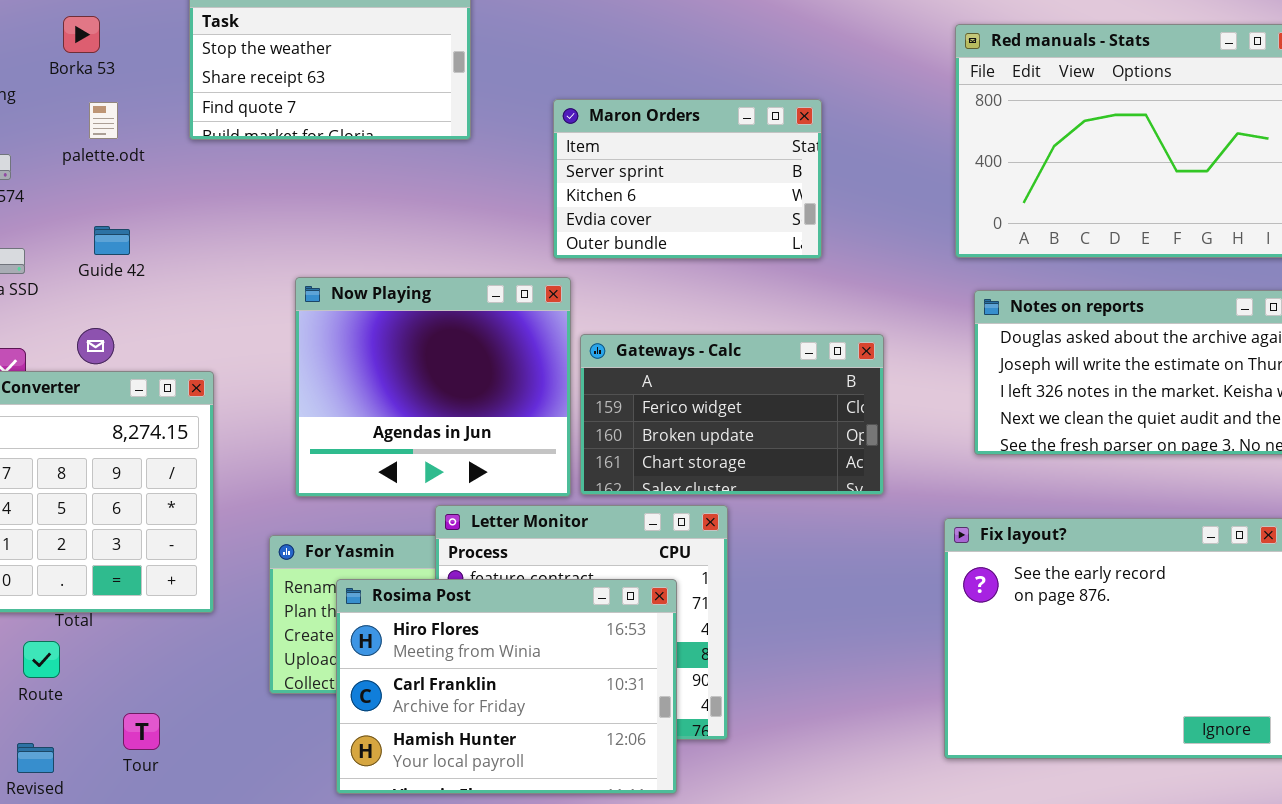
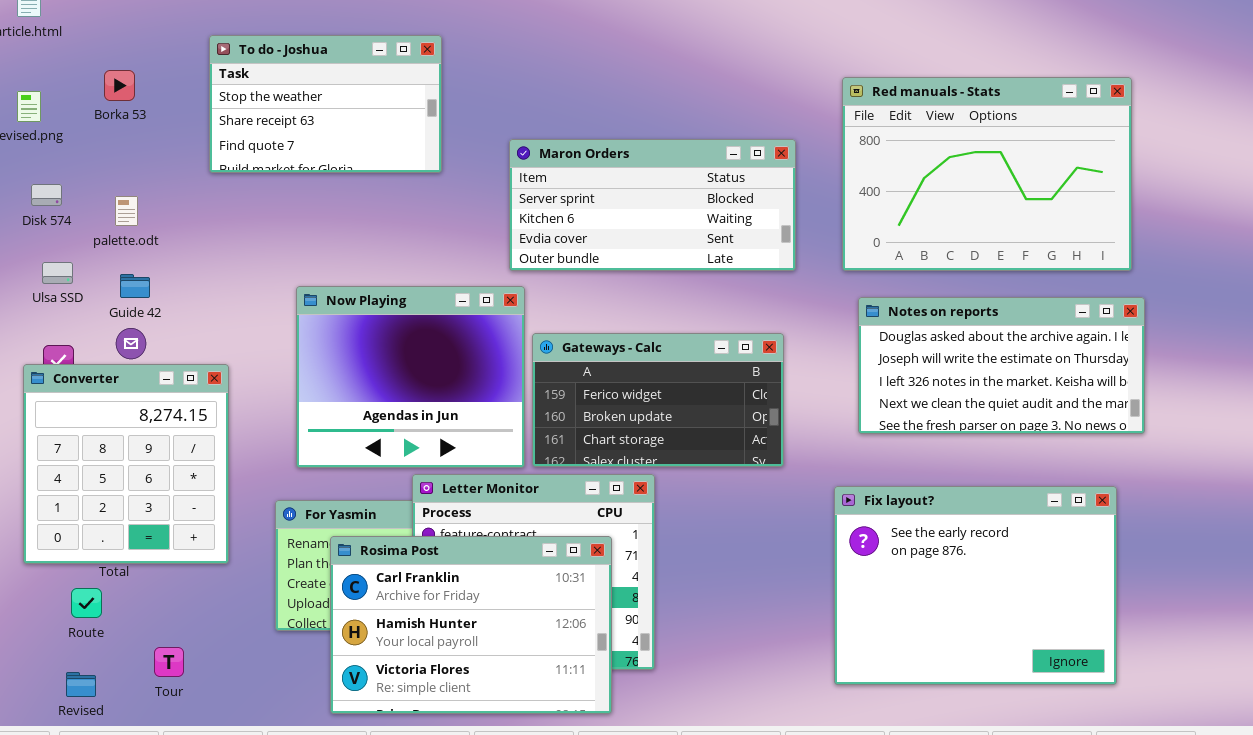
Maron Orders: [553,99,822,259] -> [509,139,796,271], resized
palette.odt: [89,102,118,139] -> [115,196,138,226], moved
Guide 42: [94,226,130,255] -> [120,274,150,298], moved
Rosima Post: [336,579,677,794] -> [330,536,612,714], scrolled down 1 row

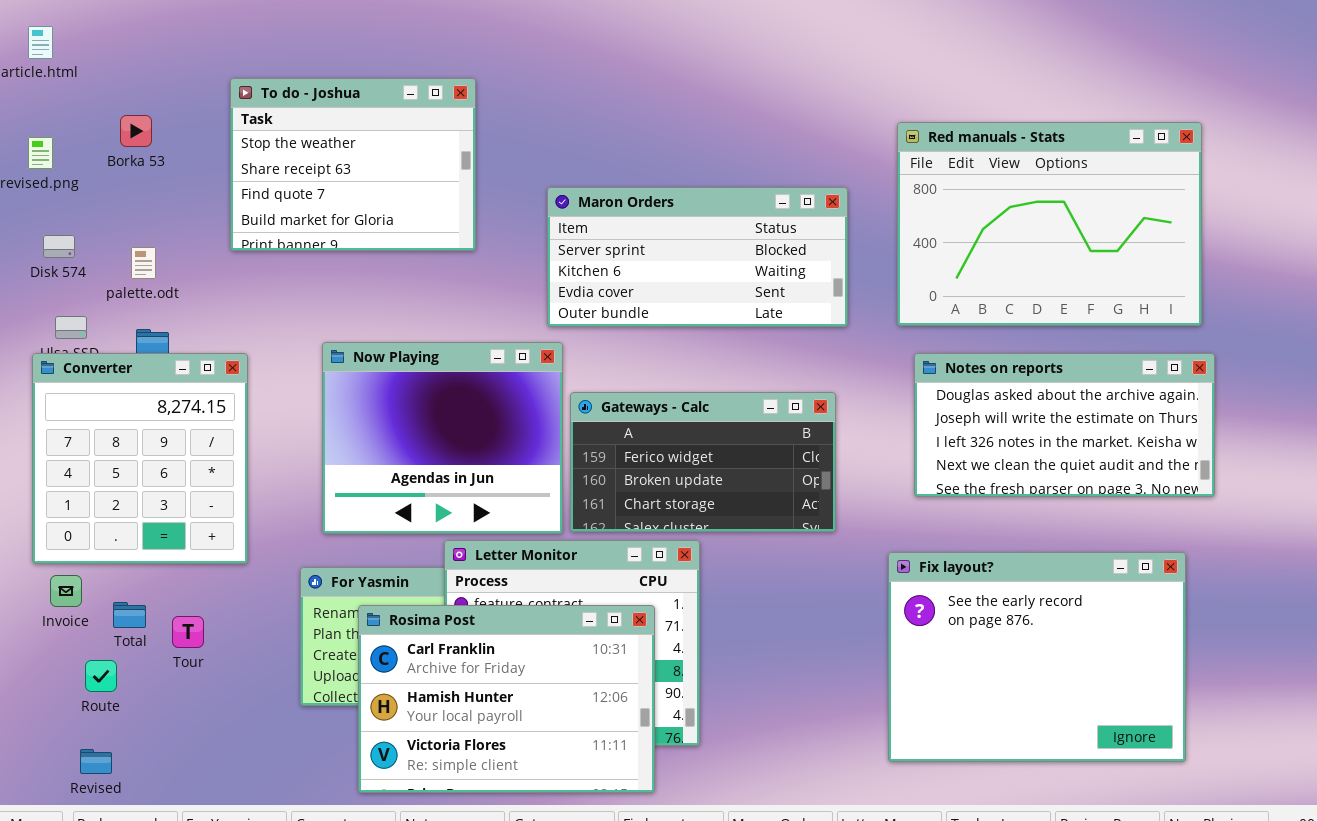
To do - Joshua: [209,35,442,173] -> [230,78,476,251], resized
Converter: [23,364,229,564] -> [32,353,248,564], moved
Tour: [154,647,184,677] -> [172,616,204,648], moved

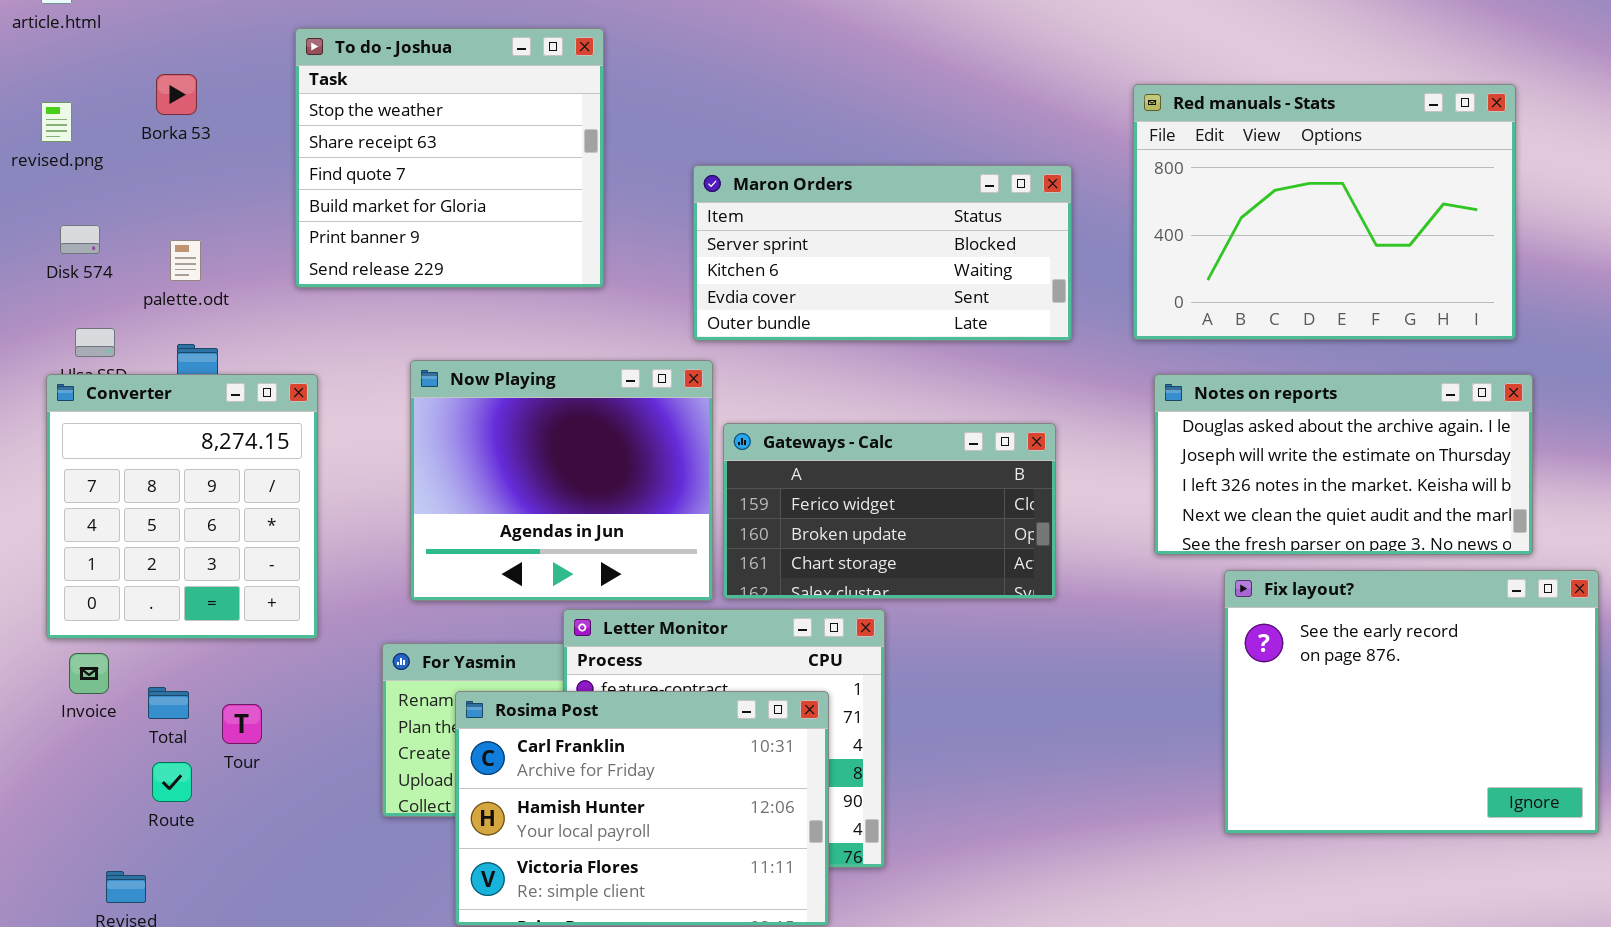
To do - Joshua: [230,78,476,251] -> [295,28,604,288], resized
Fix layout?: [888,552,1186,762] -> [1224,570,1599,834], moved
Route: [85,660,117,692] -> [152,762,192,802], moved

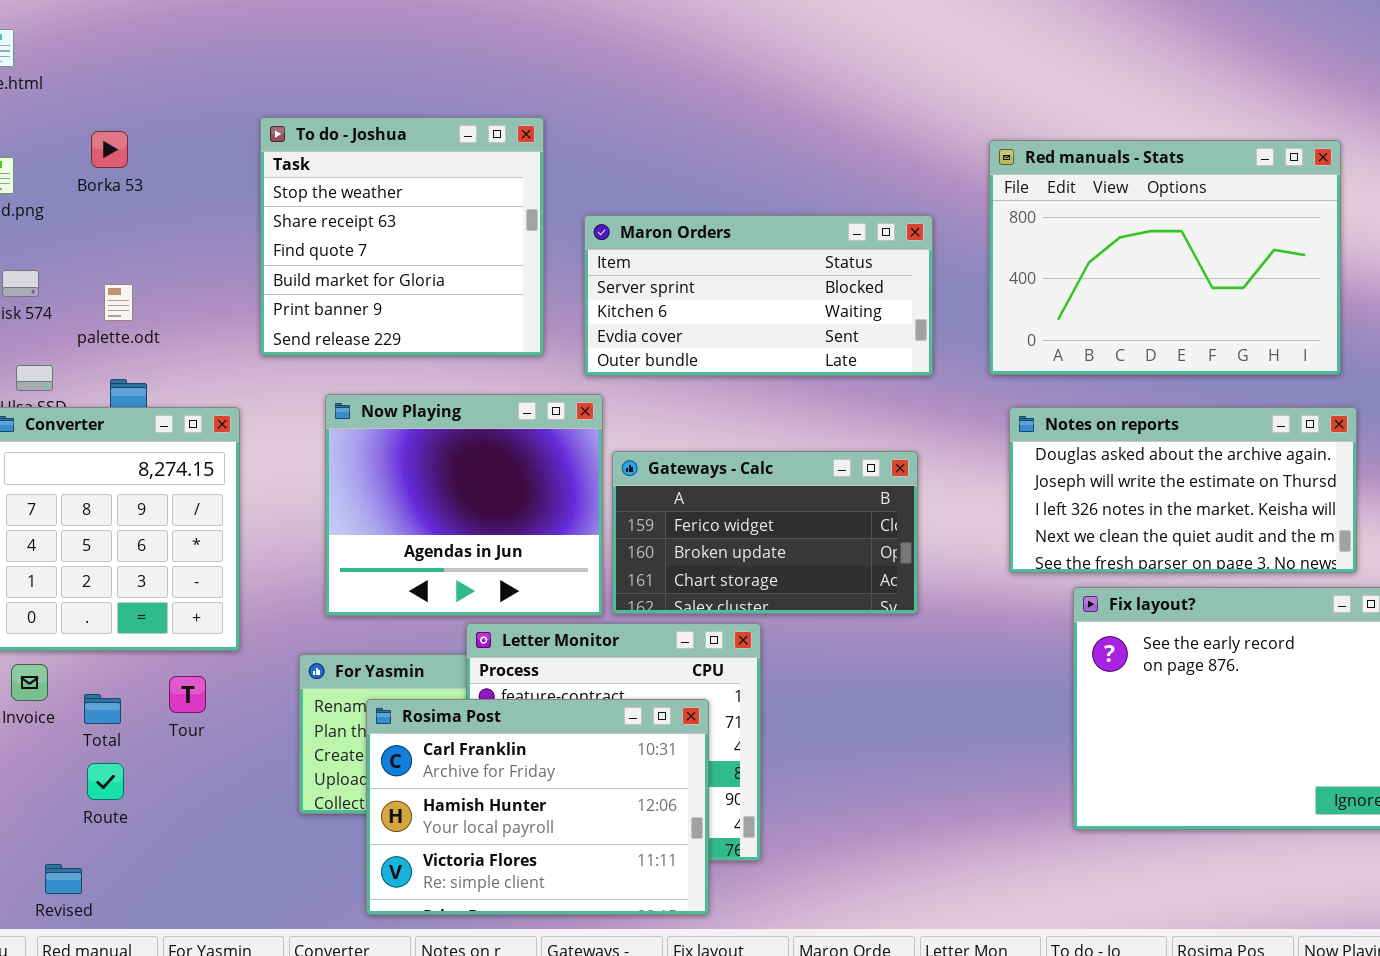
To do - Joshua: [295,28,604,288] -> [260,117,544,356], moved
Tour: [222,704,262,744] -> [169,676,206,713], moved

